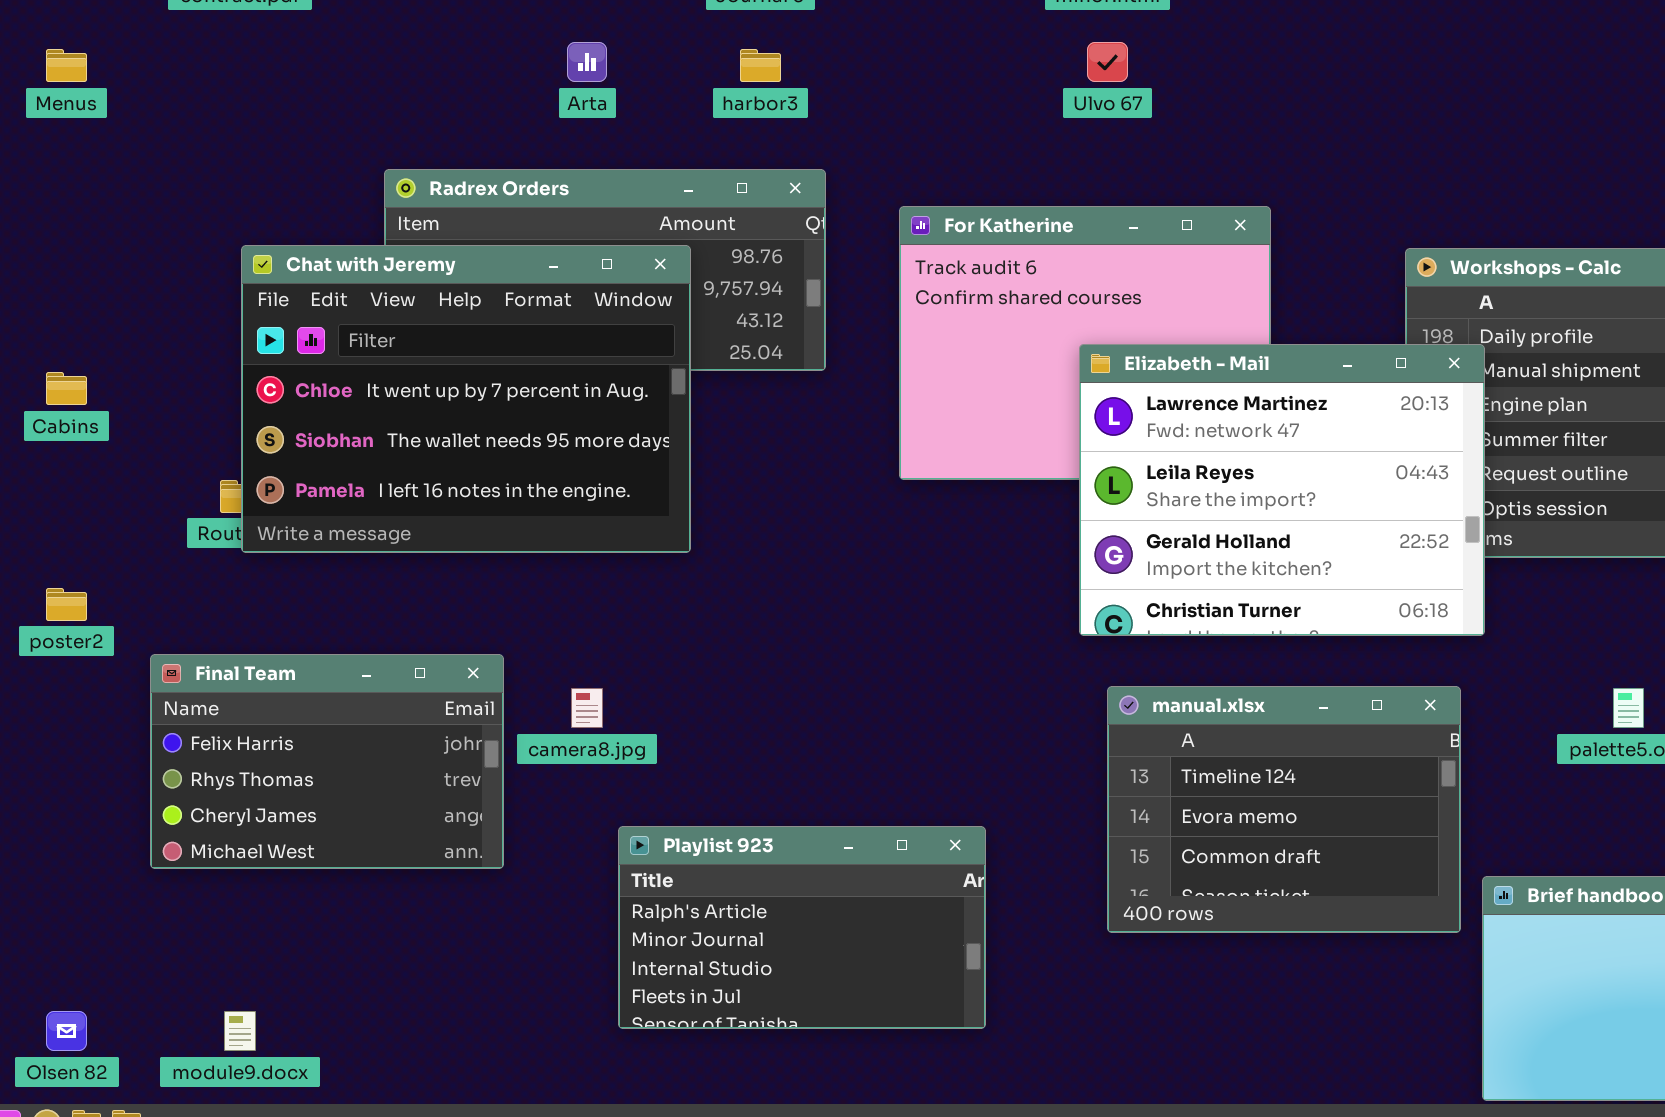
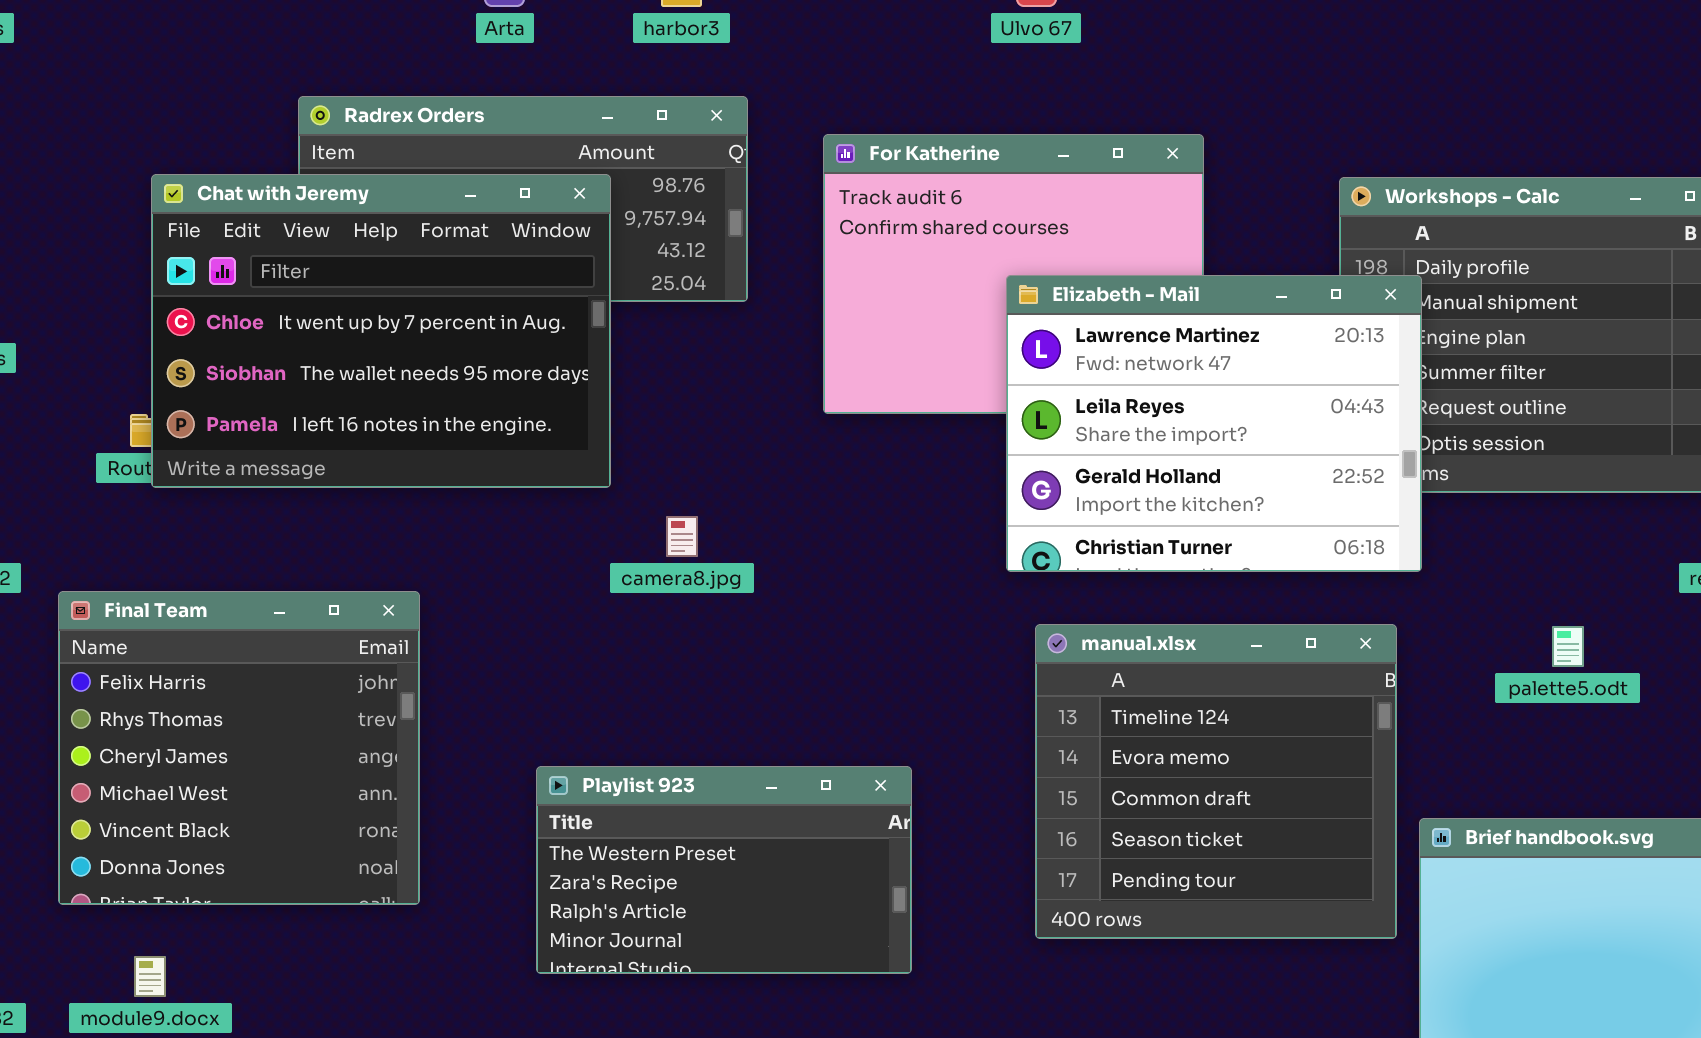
Final Team: [150,654,504,869] -> [58,591,420,905], resized
manual.xlsx: [1107,686,1461,933] -> [1035,624,1397,939], resized
camera8.jpg: [571,688,603,728] -> [666,516,698,557], moved
Playlist 923: [618,826,986,1029] -> [536,766,912,974], scrolled up 2 rows

